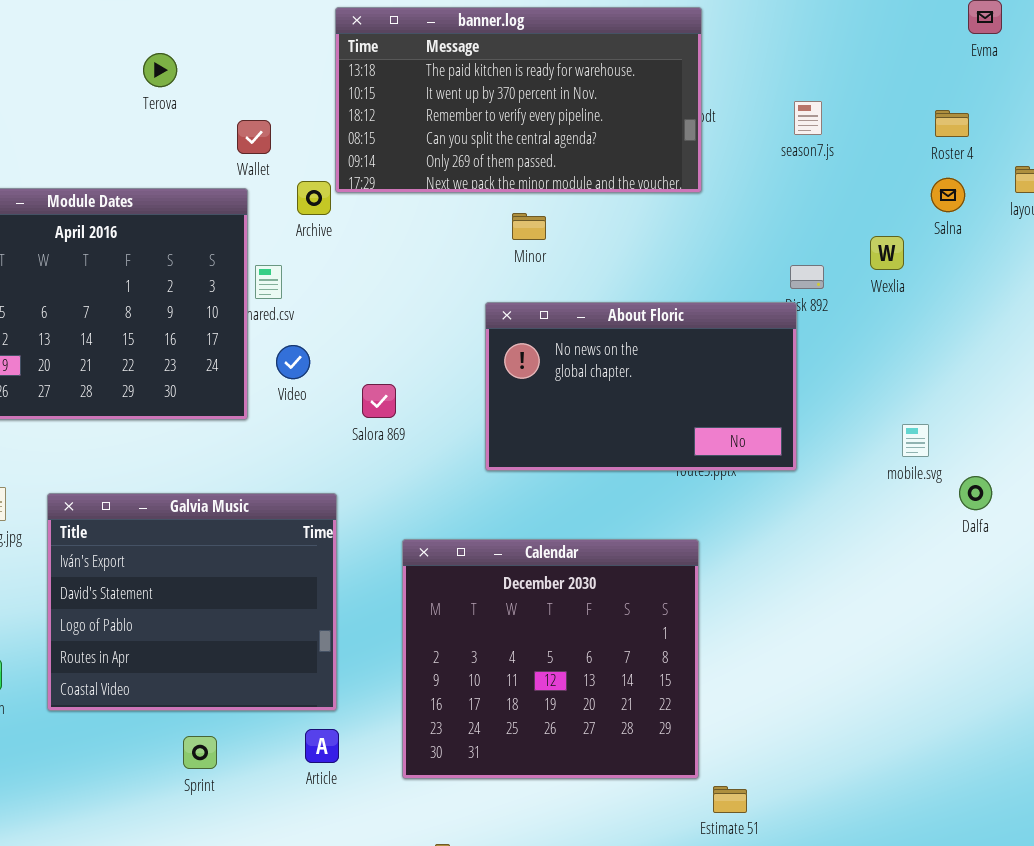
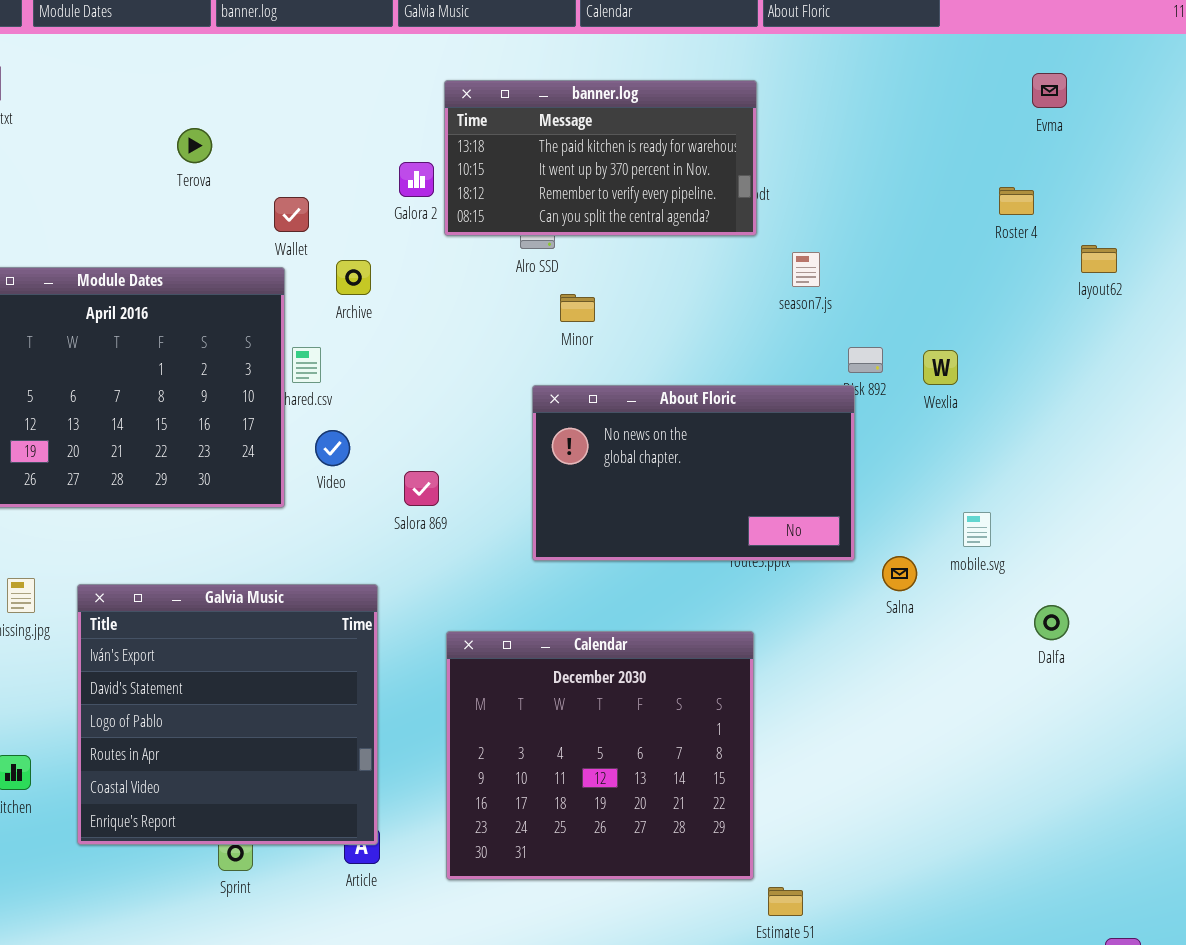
banner.log: [335,7,702,193] -> [444,80,757,236], resized
season7.js: [794,101,822,135] -> [792,252,820,287], moved
Salna: [931,178,965,212] -> [882,556,917,591], moved
Wexlia: [870,236,904,270] -> [923,350,958,385], moved
Dalfa: [959,476,992,510] -> [1034,605,1069,640], moved
Galvia Music: [47,493,337,711] -> [77,584,378,845], resized

